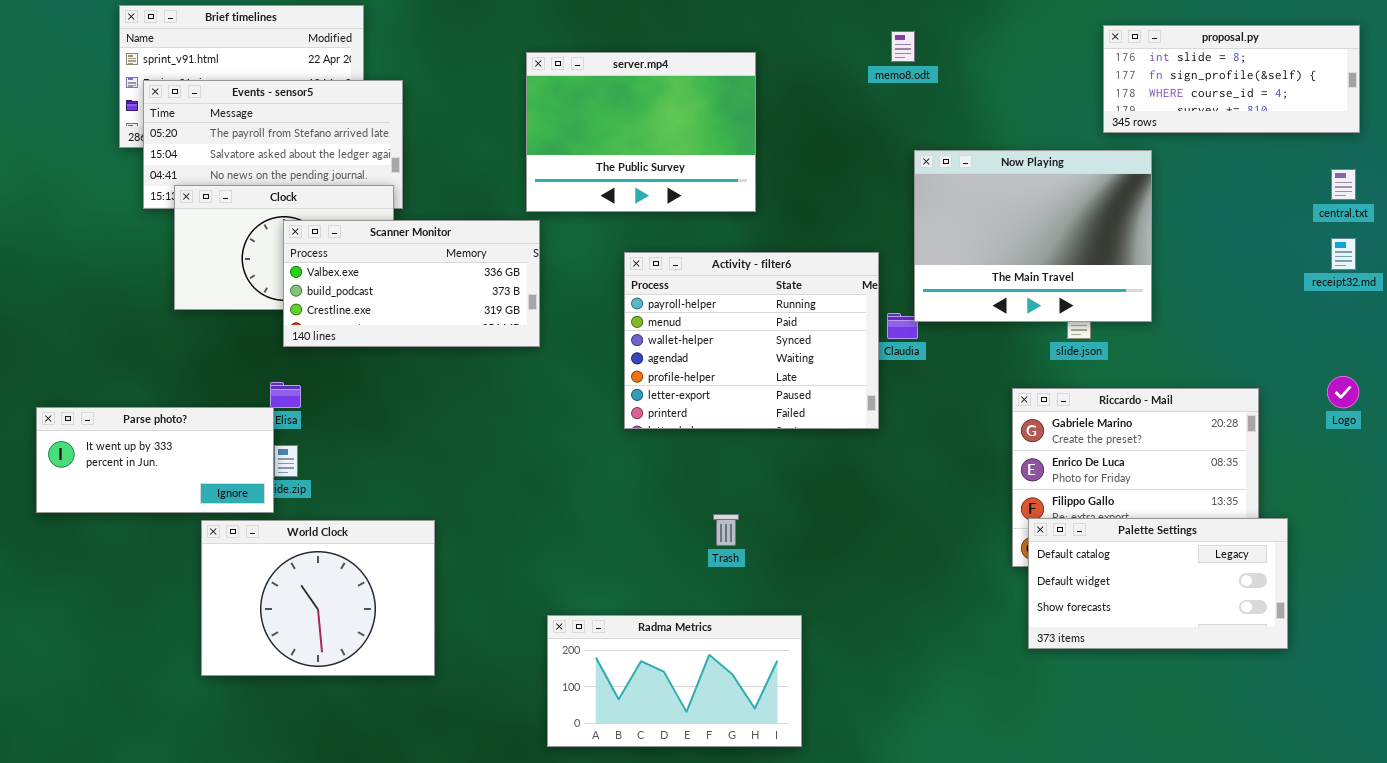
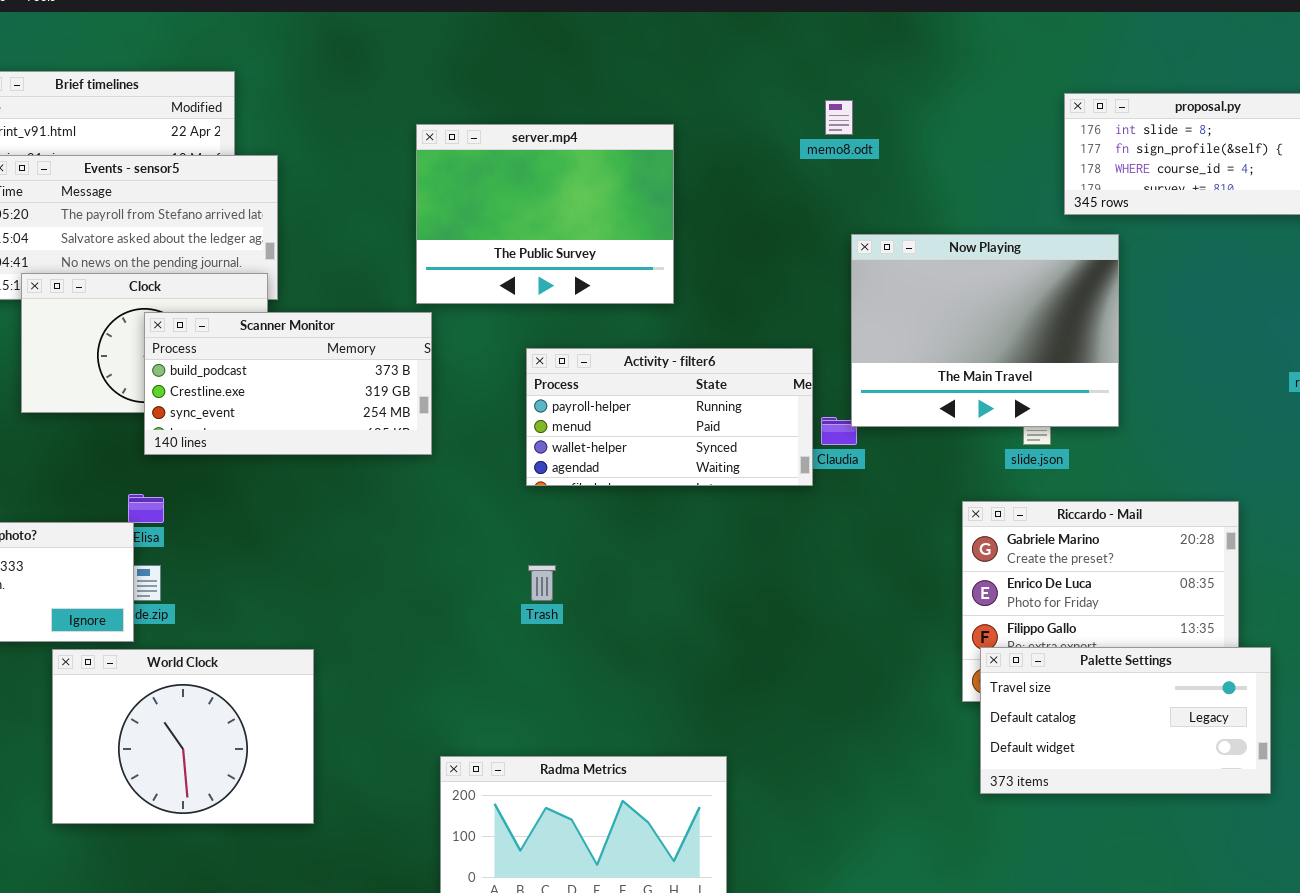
Scanner Monitor: [283,220,540,347] -> [144,312,432,455], scrolled down 1 row
Activity - filter6: [624,252,879,429] -> [526,348,813,486], resized
Trash: [713,514,739,546] -> [528,565,556,601], moved
Palette Settings: [1028,518,1288,649] -> [980,647,1271,794], scrolled up 1 row

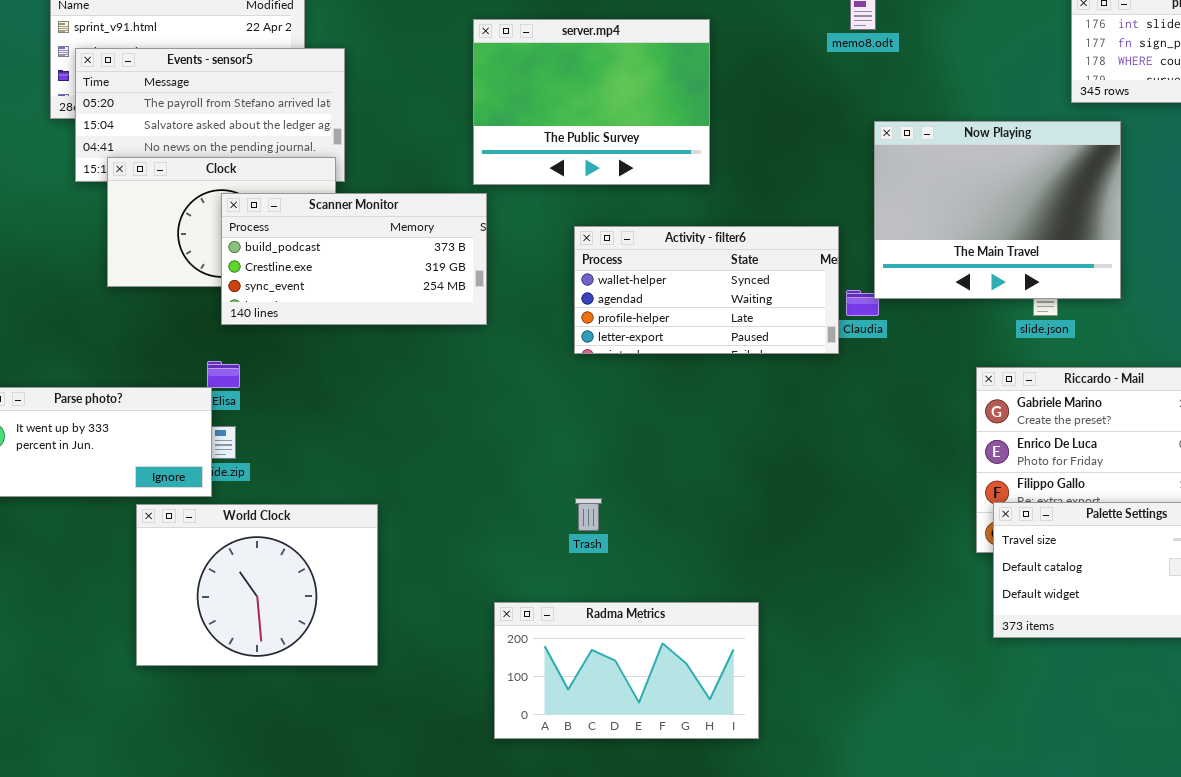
Activity - filter6: [526,348,813,486] -> [574,226,839,354], scrolled down 2 rows
Trash: [528,565,556,601] -> [575,498,602,531], moved

